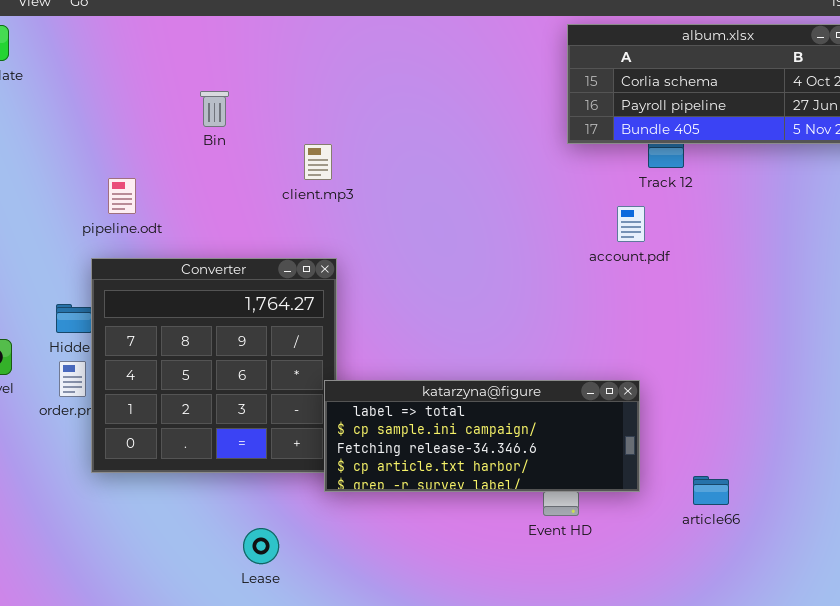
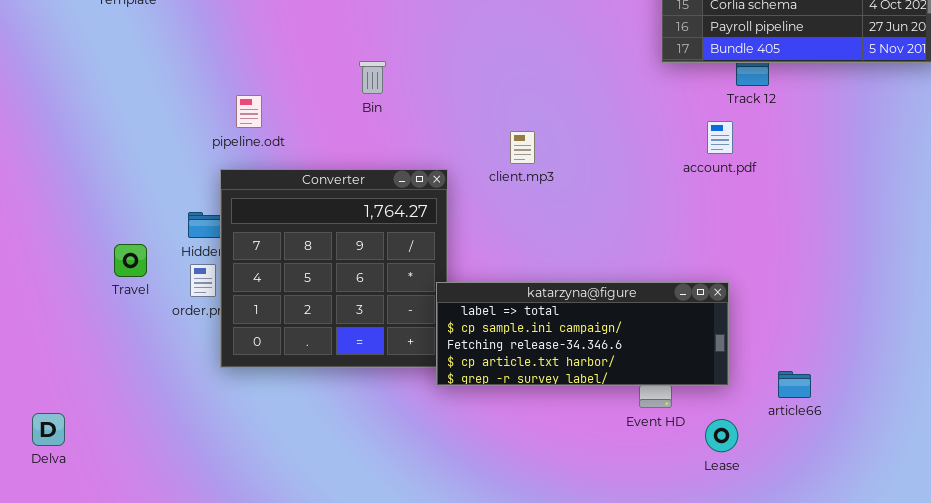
Bin: [200,91,229,127] -> [359,61,386,94], moved
client.mp3: [304,144,332,180] -> [510,131,535,164], moved
Lease: [243,528,279,564] -> [705,419,738,452], moved

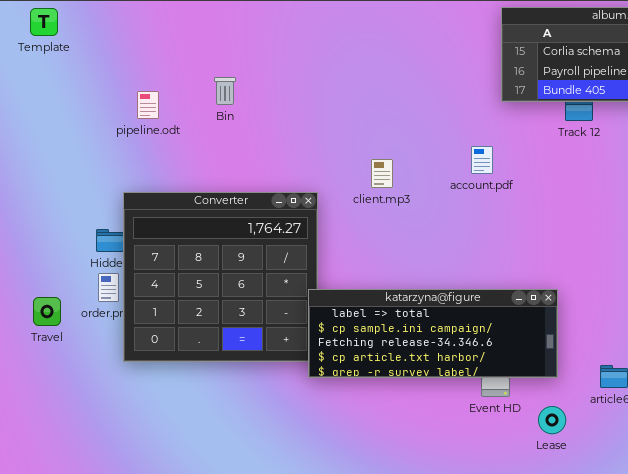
Bin: [359,61,386,94] -> [214,77,236,105], moved
pipeline.odt: [236,95,262,128] -> [137,91,159,119], moved
account.pdf: [707,121,733,154] -> [471,146,493,174], moved
Travel: [114,244,147,277] -> [33,297,61,326], moved

